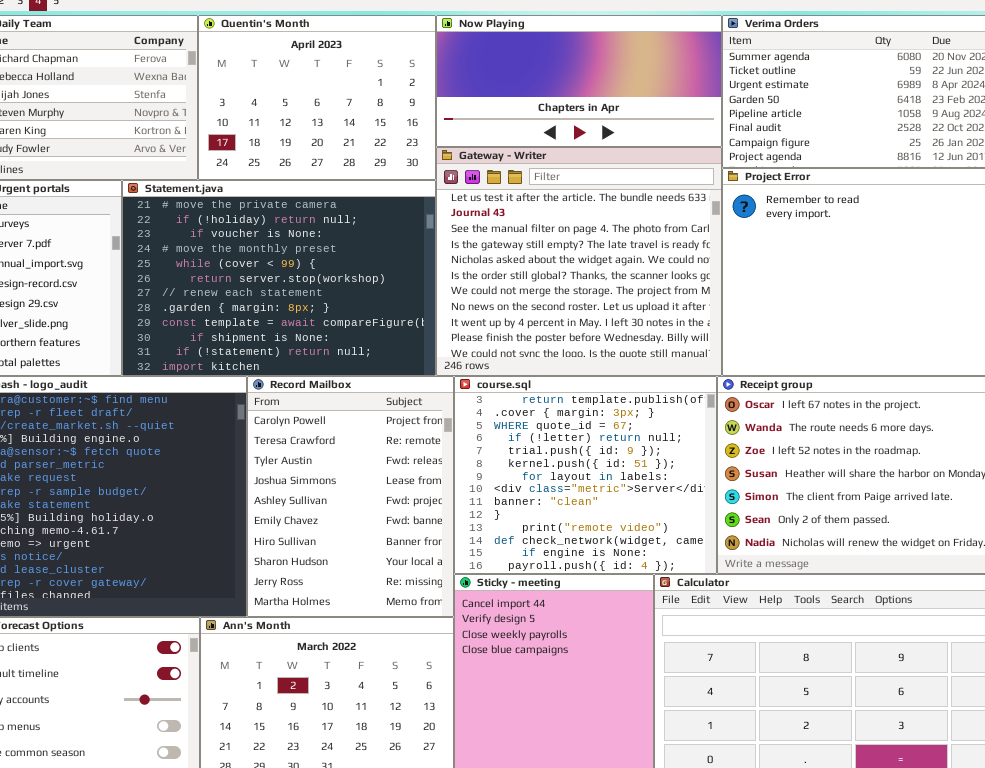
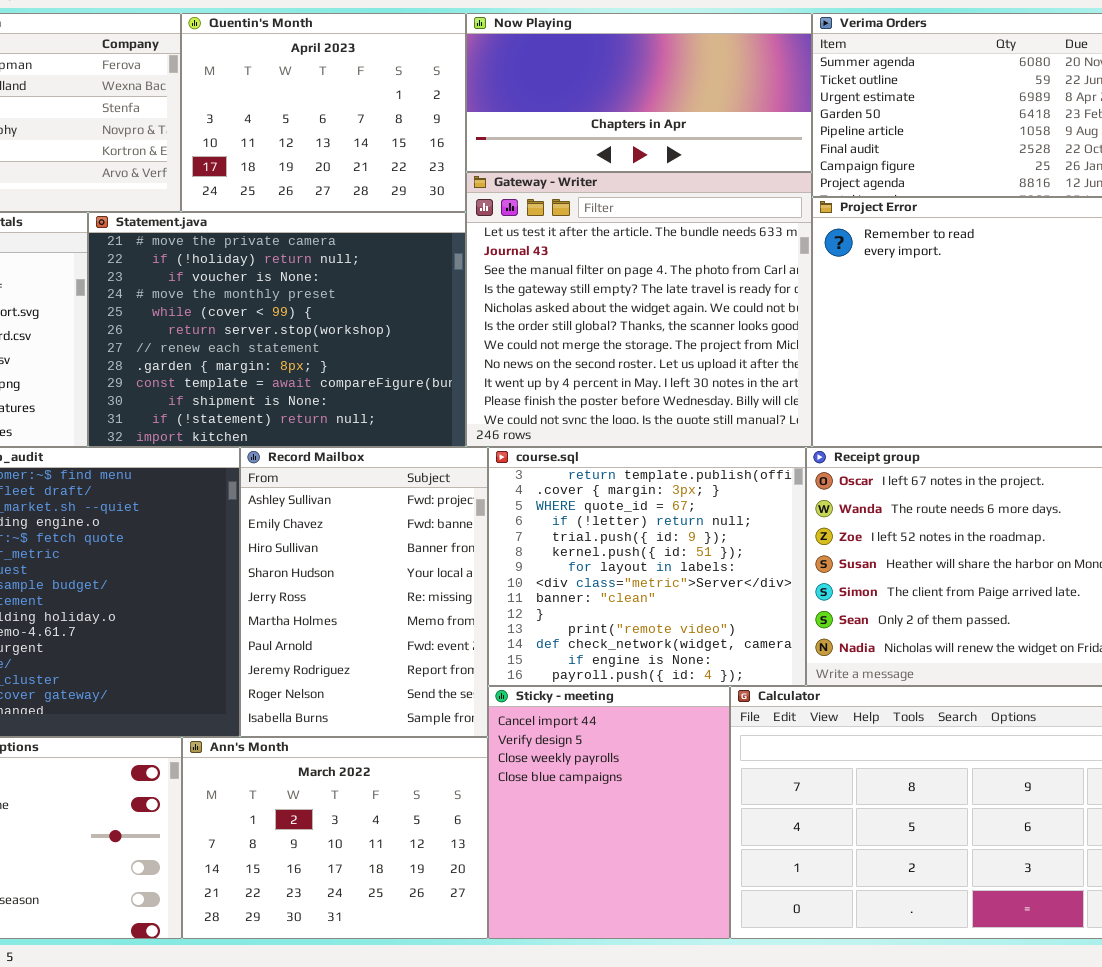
Record Mailbox: [247,376,454,617] -> [240,447,488,737], scrolled down 4 rows

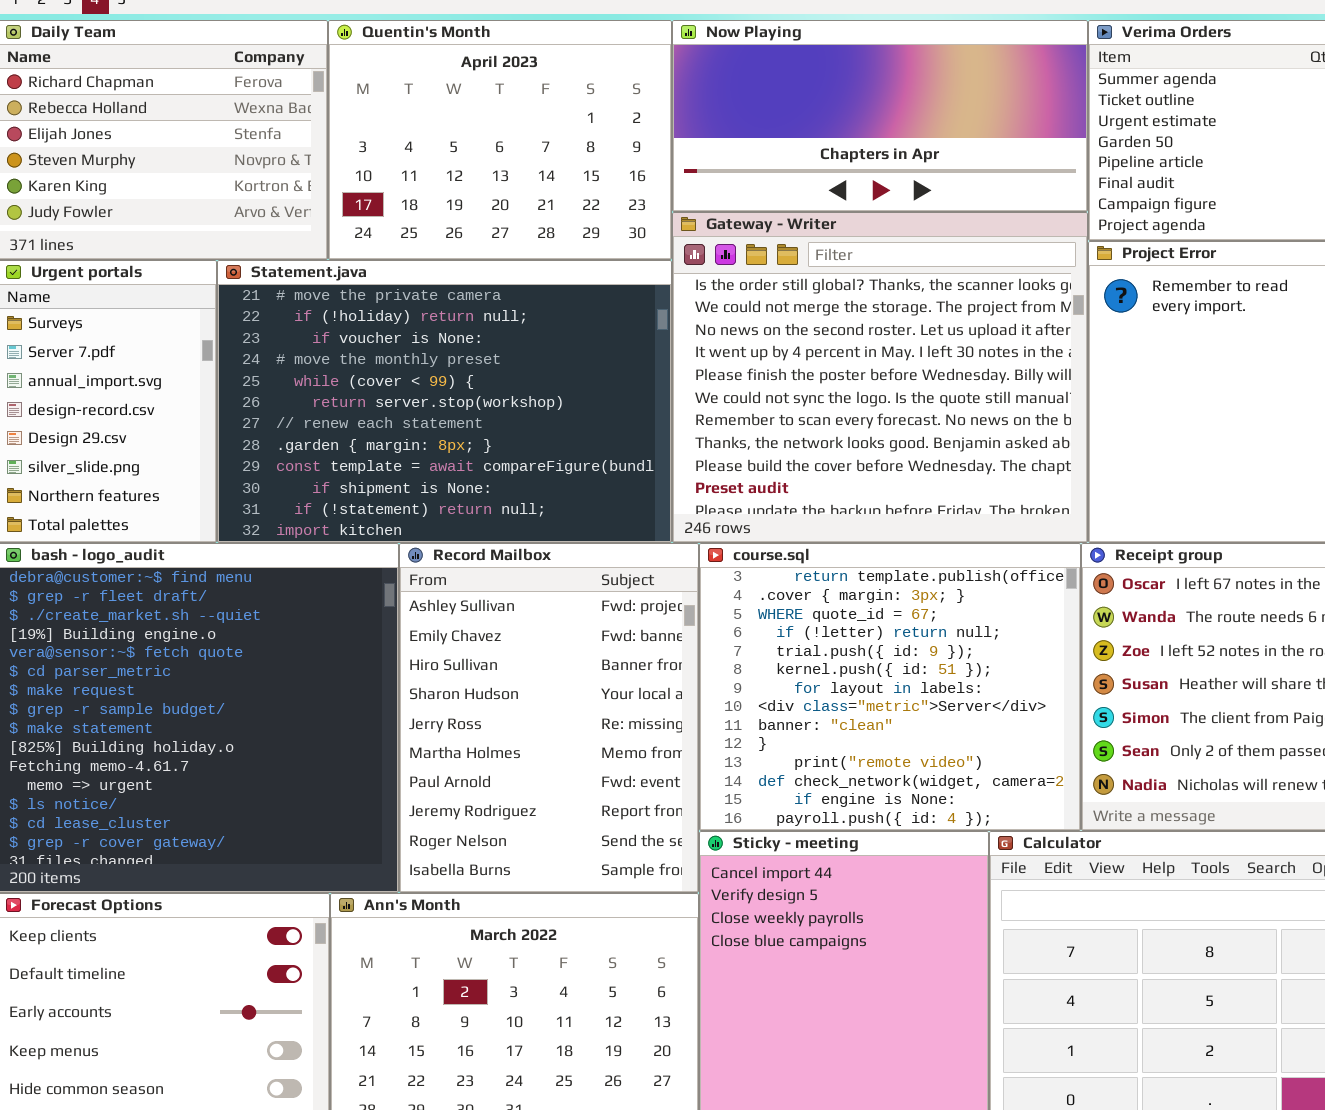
Gateway - Writer: [466,172,812,447] -> [672,212,1088,543], scrolled down 5 rows

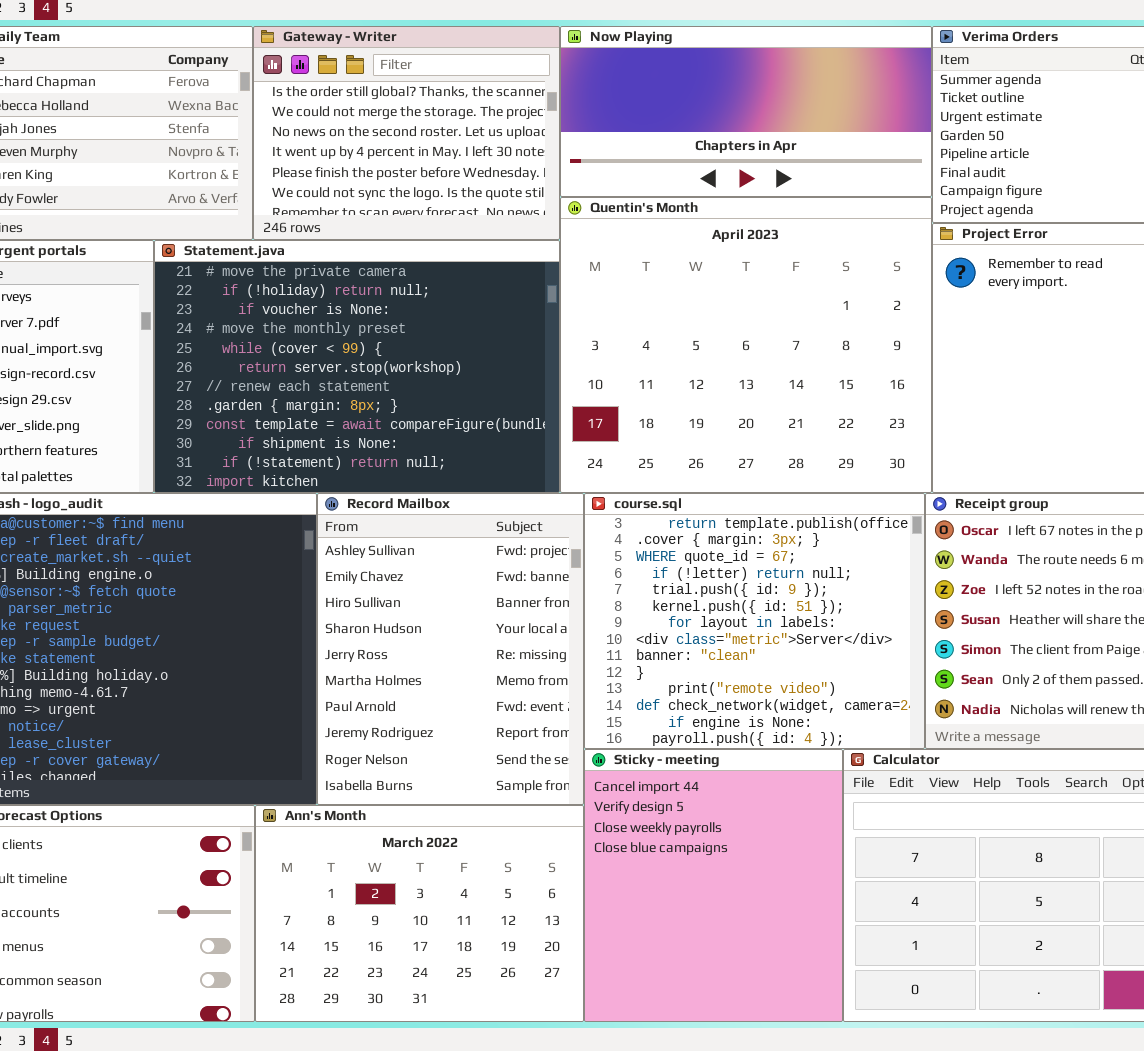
Quentin's Month: [328,20,672,260] -> [560,197,932,493], moved, resized
Gateway - Writer: [672,212,1088,543] -> [253,26,560,240], moved, resized

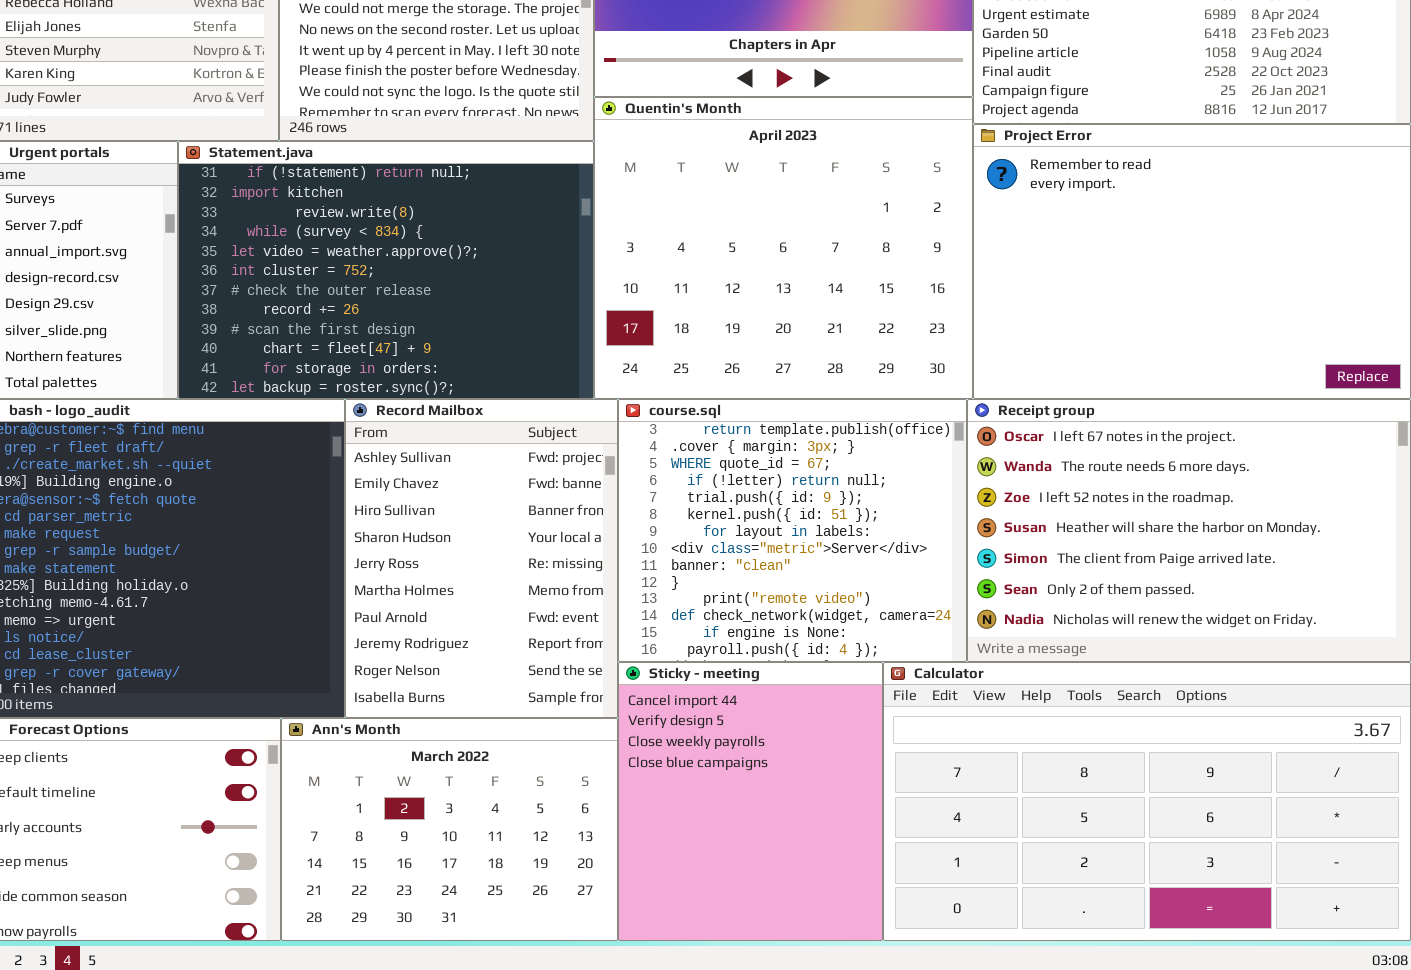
Statement.java: [154,240,560,493] -> [178,141,594,399], scrolled down 10 rows

